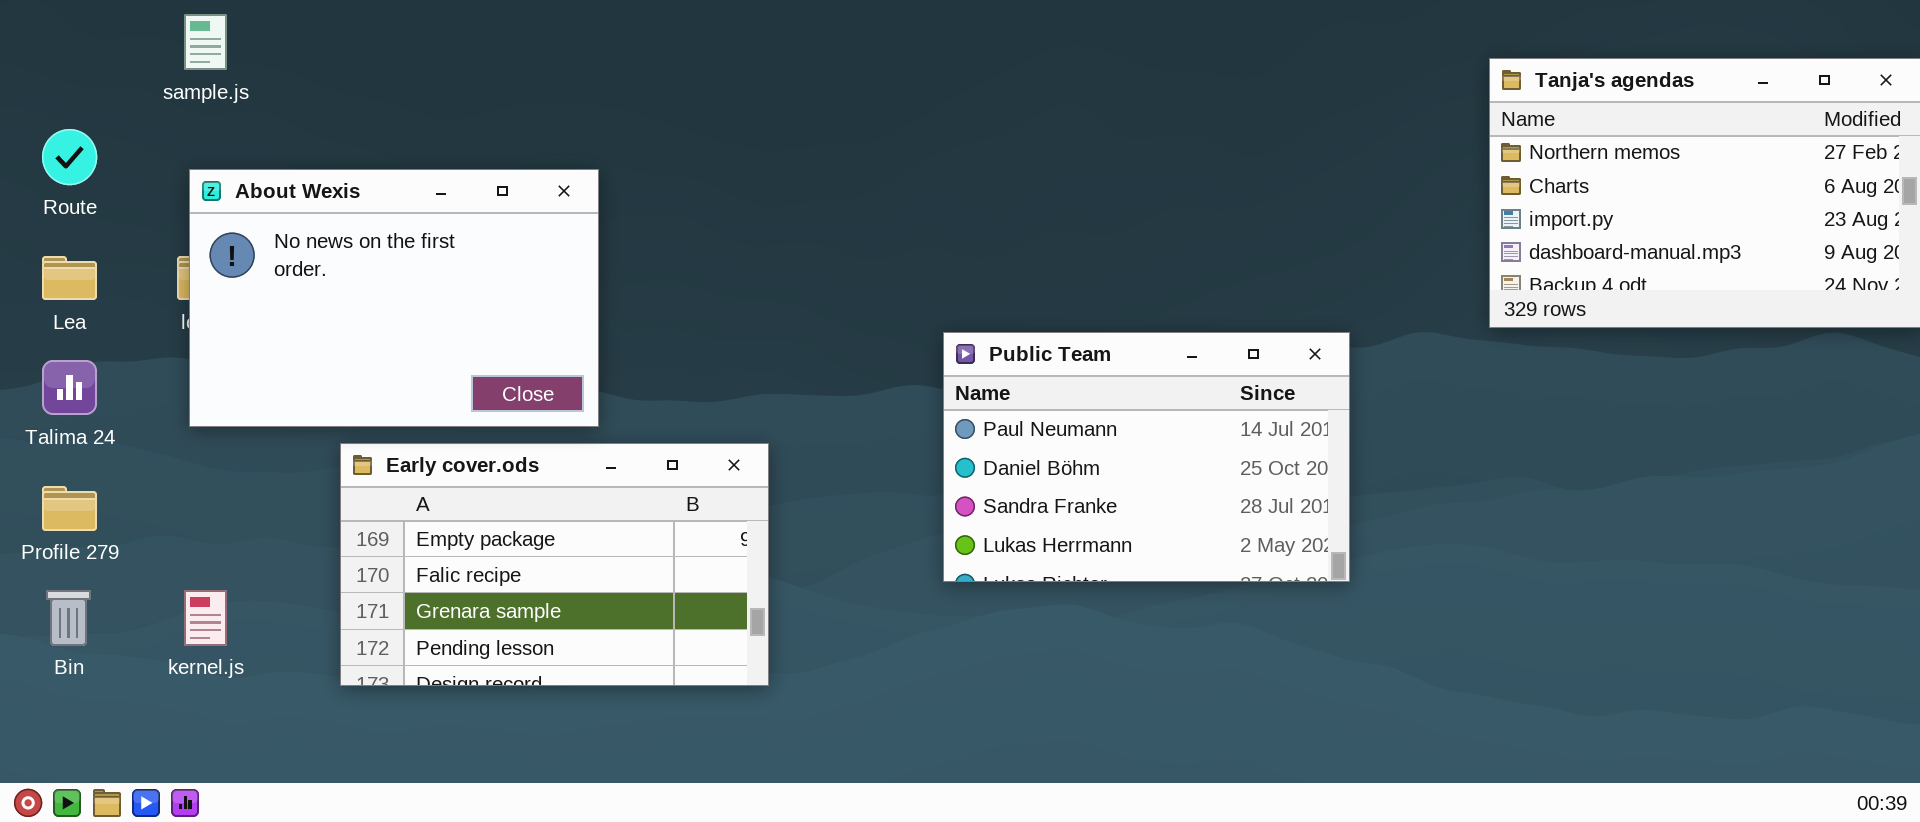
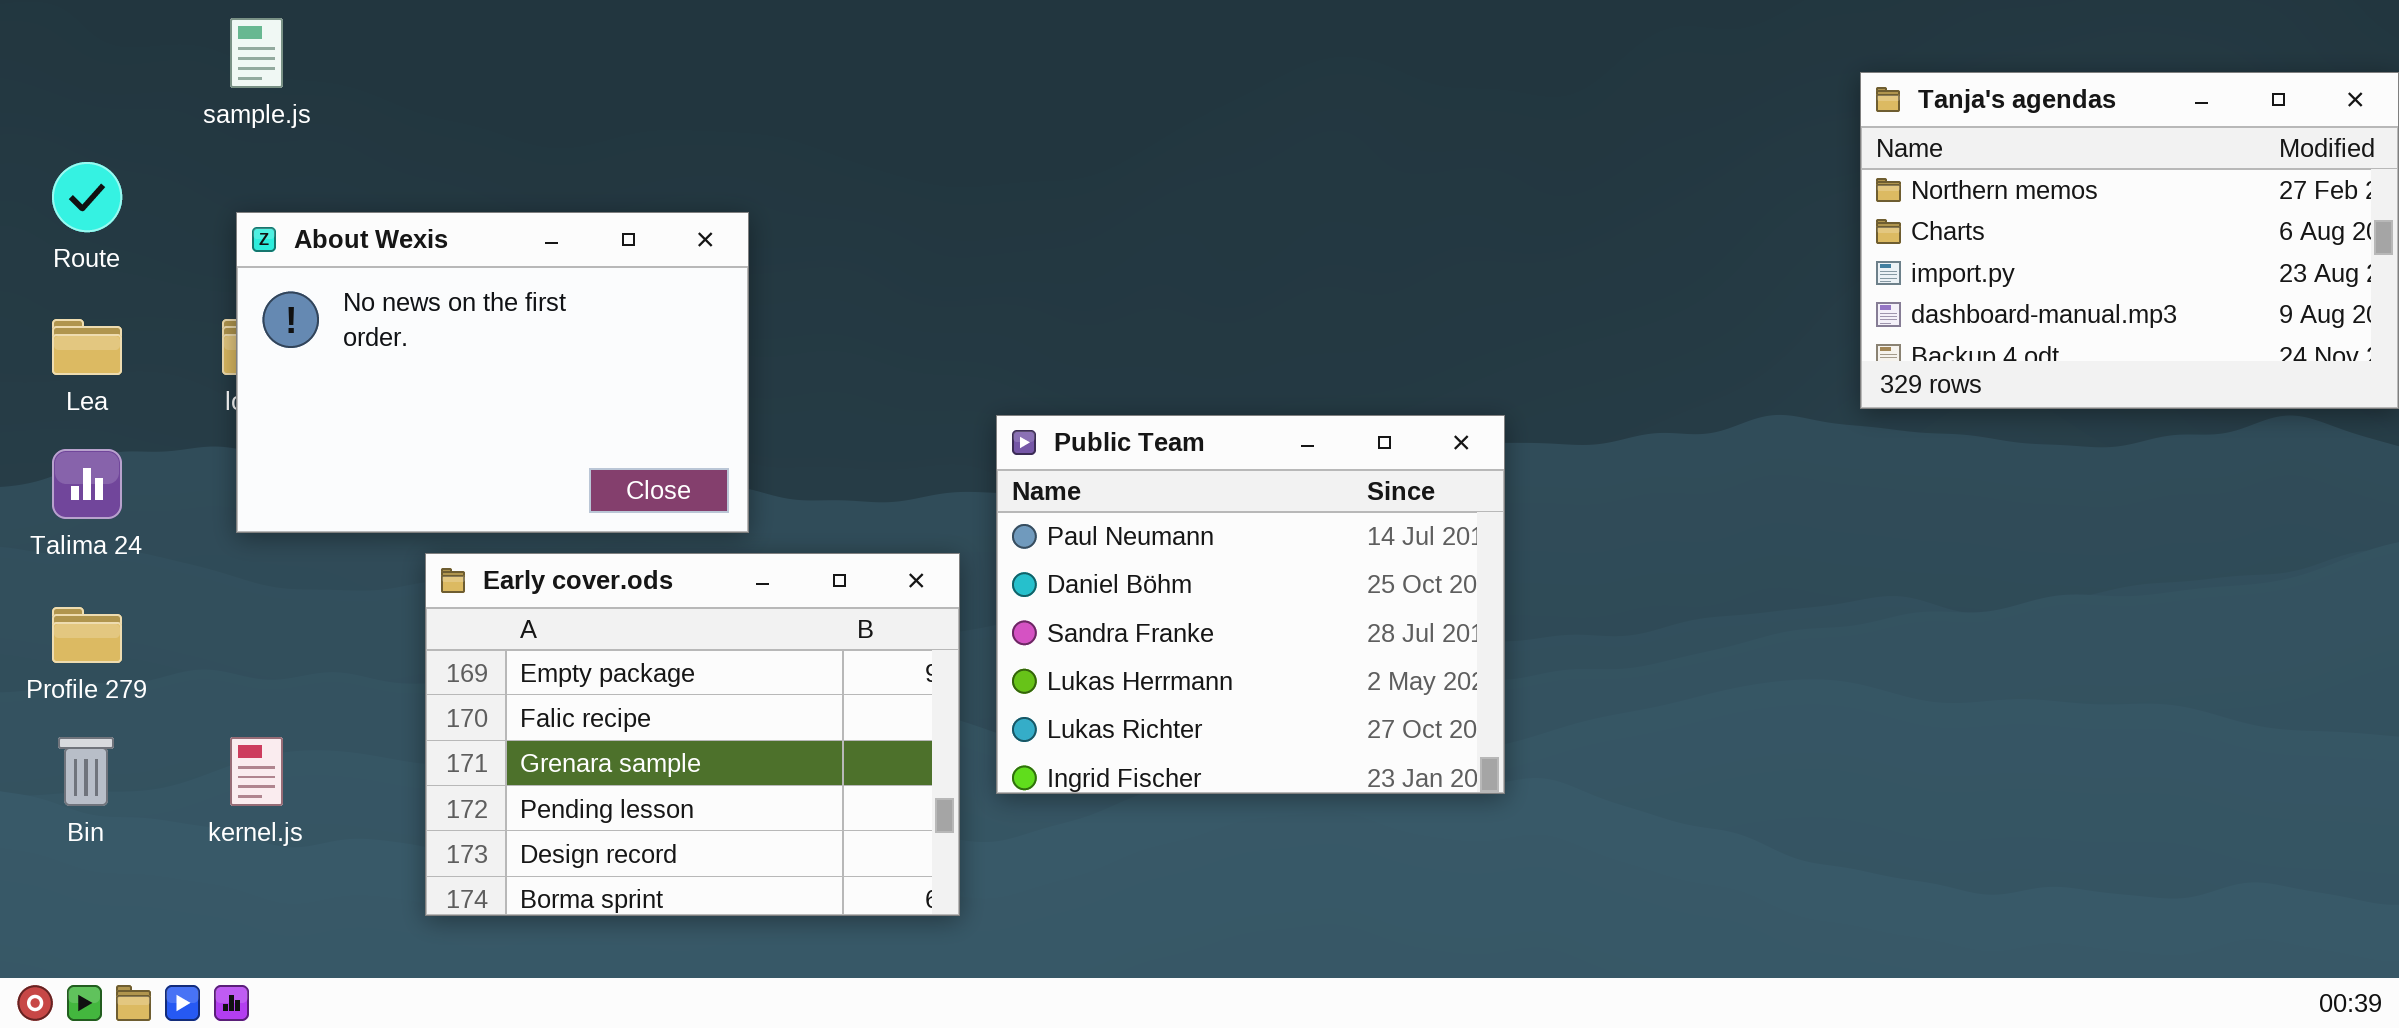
Public Team: [943,332,1350,582] -> [996,415,1505,794], moved, resized
Early cover.ods: [340,443,769,686] -> [425,553,960,916], resized

